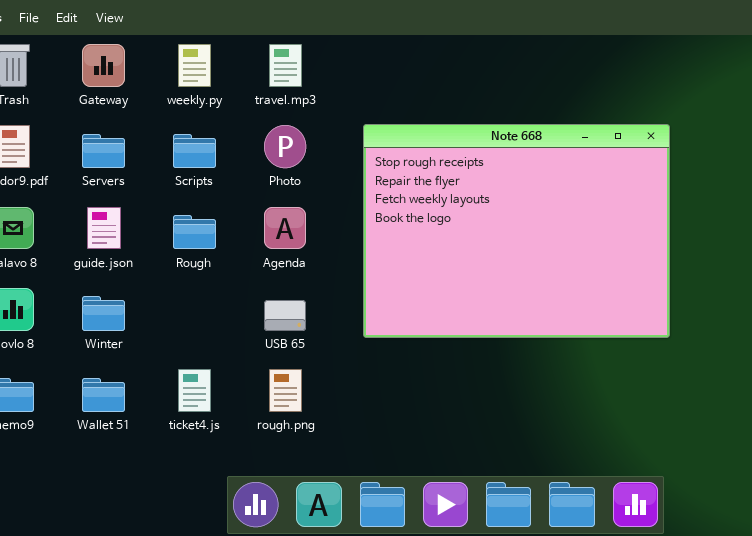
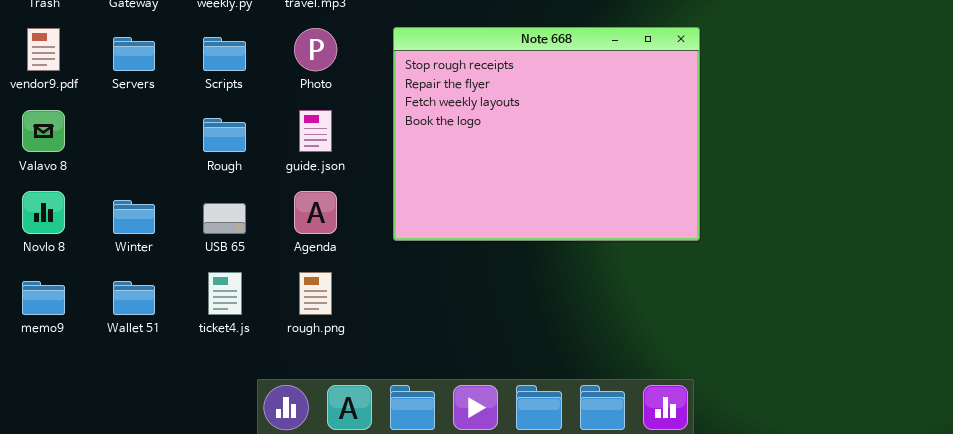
guide.json: [87,207,121,249] -> [299,110,332,152], moved
Agenda: [264,207,306,249] -> [294,191,337,234], moved
USB 65: [264,300,306,331] -> [203,203,246,234], moved

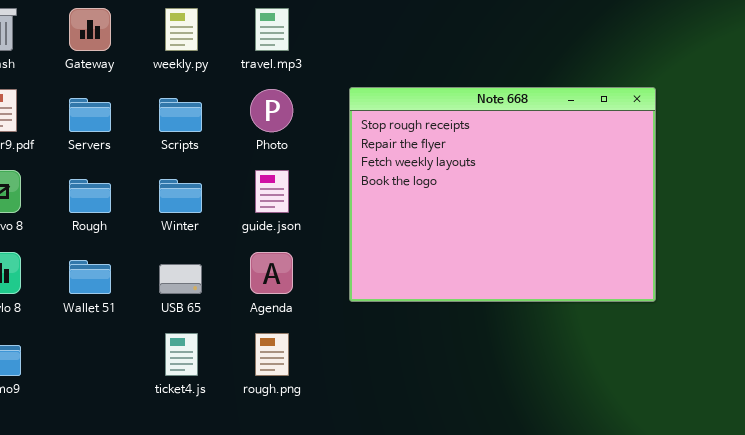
Rough: [203,118,246,152] -> [69,179,111,213], moved
Winter: [113,200,155,234] -> [159,179,202,213], moved
Wallet 51: [113,281,155,315] -> [69,260,111,294], moved

